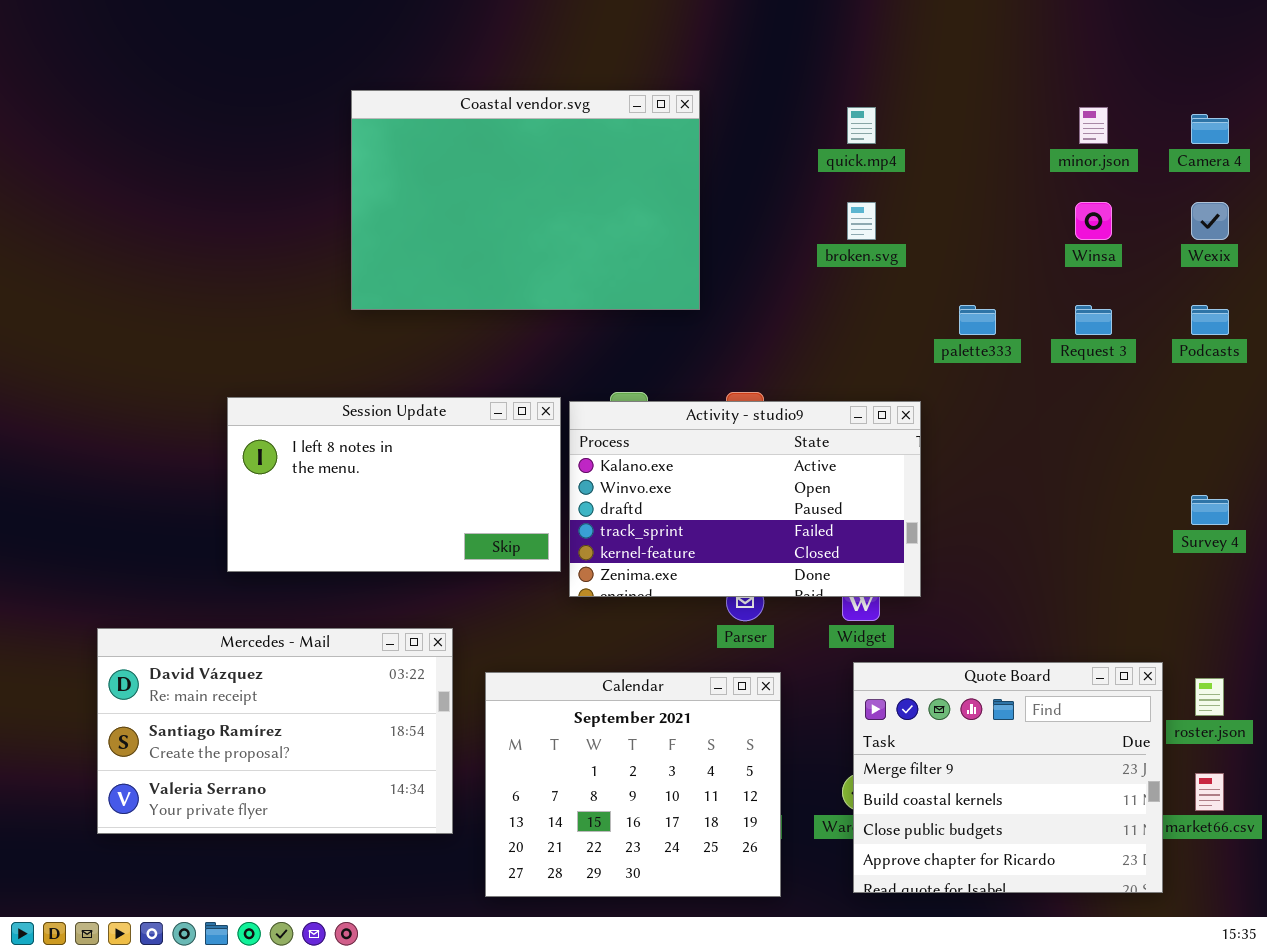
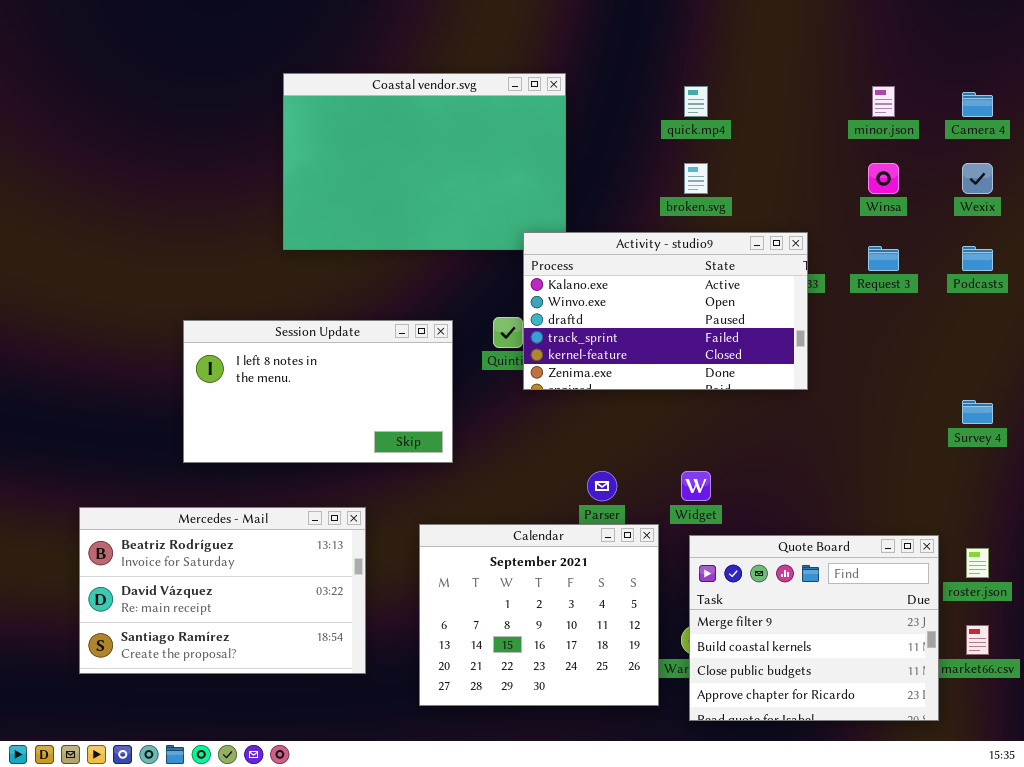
Activity - studio9: [569,401,921,597] -> [523,232,808,390], moved
Mercedes - Mail: [97,628,453,834] -> [79,507,366,674], scrolled up 1 row
Calendar: [485,672,781,897] -> [419,524,659,706], moved

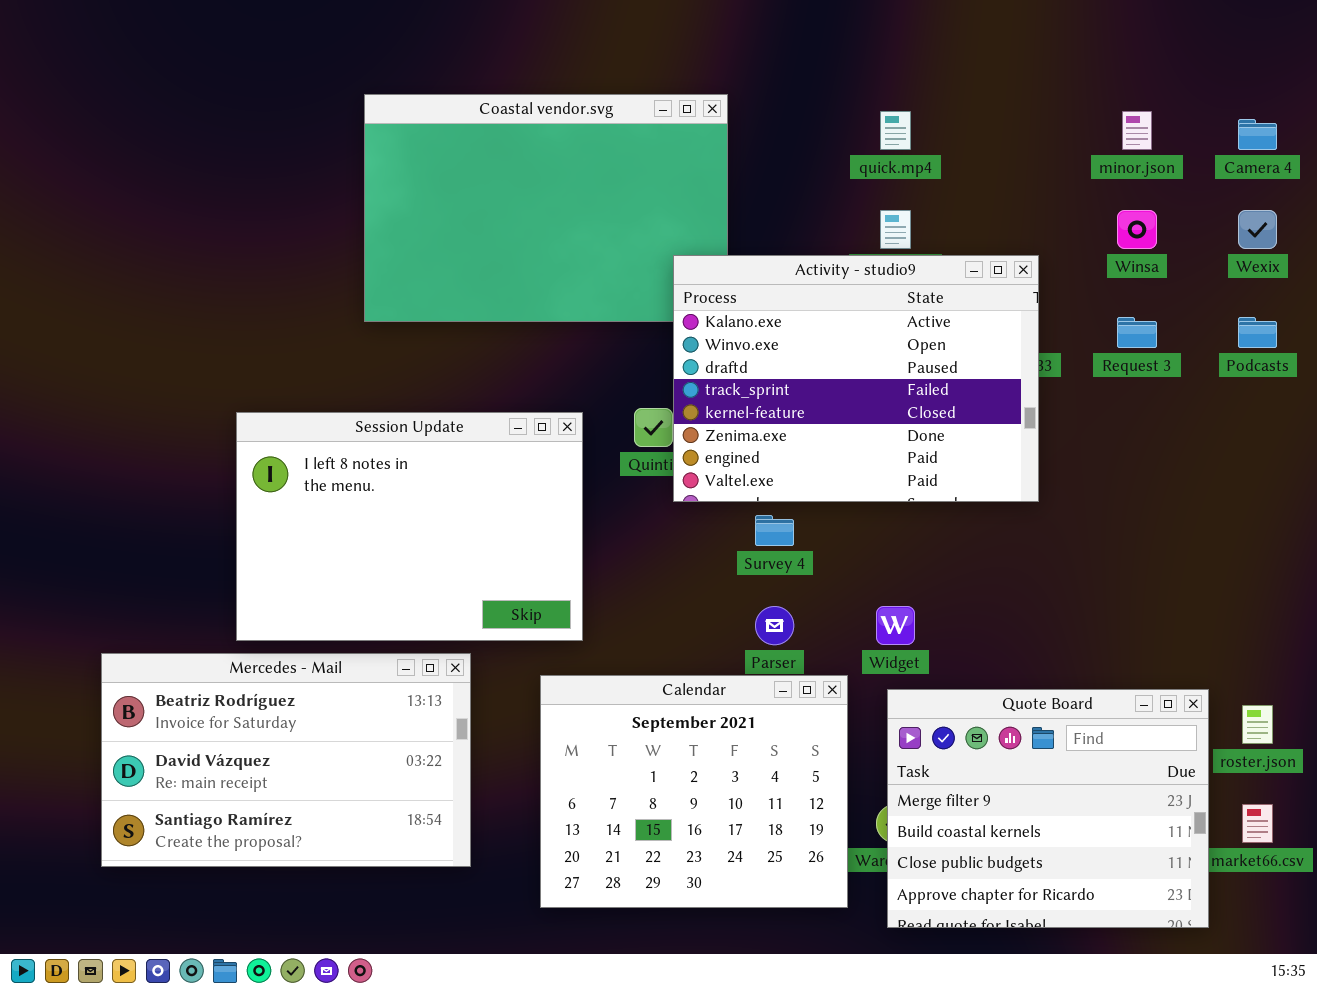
Activity - studio9: [523,232,808,390] -> [673,255,1039,502], resized
Session Update: [183,320,453,463] -> [236,412,583,641], resized
Survey 4: [962,400,993,424] -> [755,515,794,546], moved

